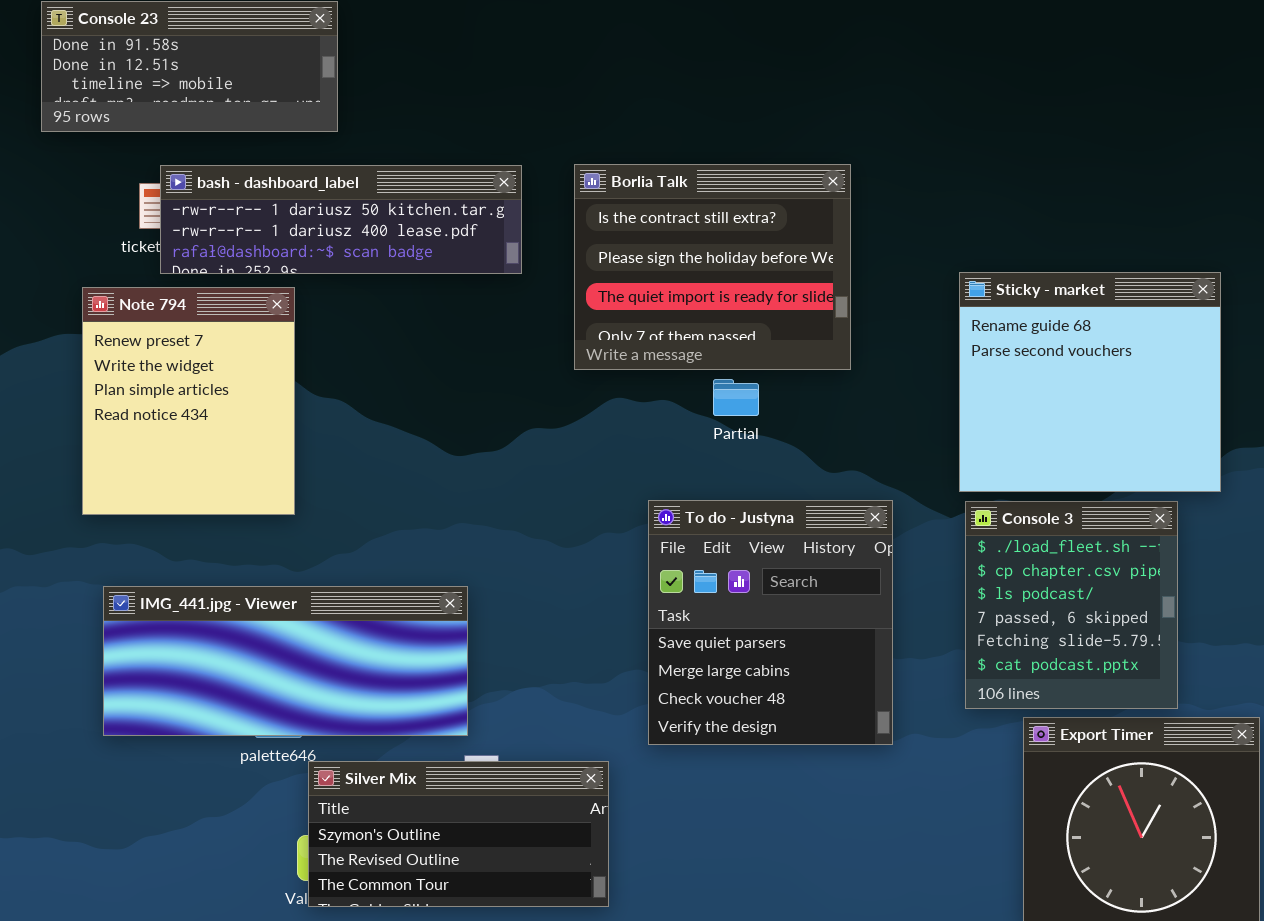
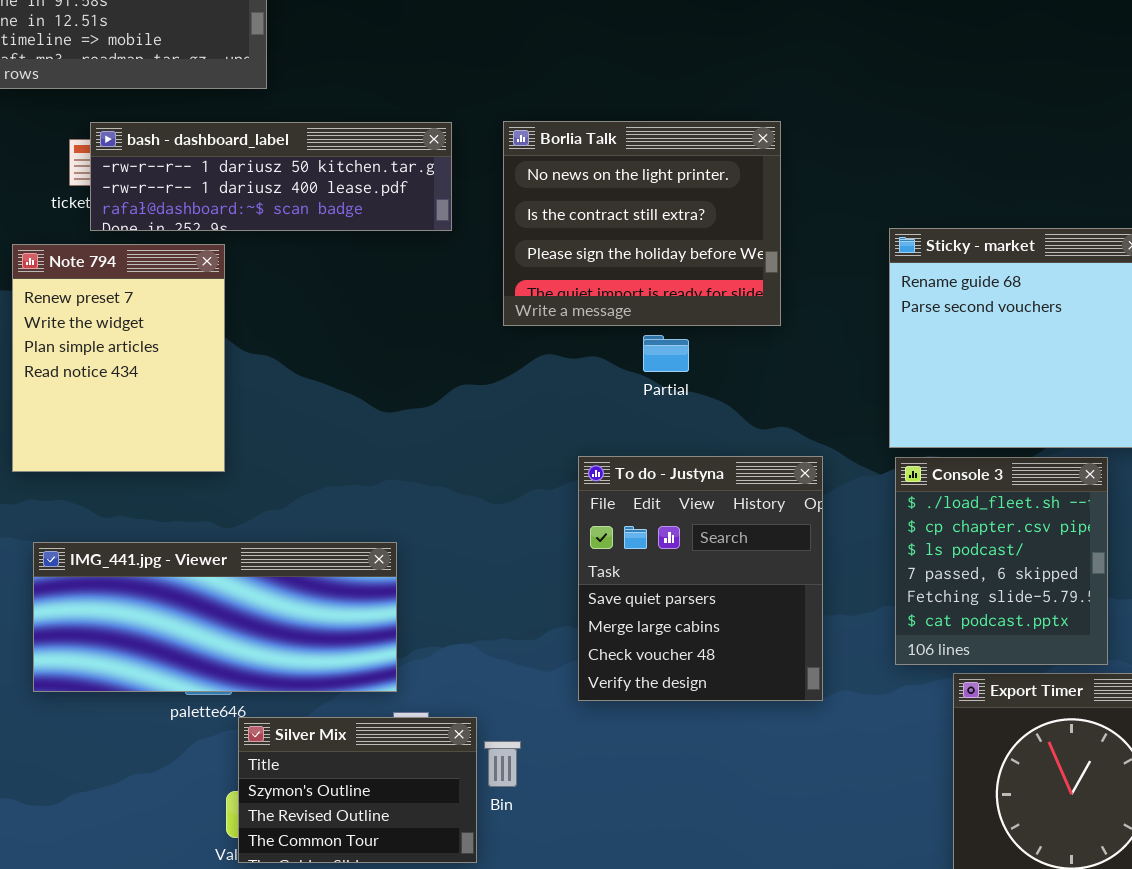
Borlia Talk: [574,164,851,370] -> [503,121,781,326], scrolled up 1 row
Silver Mix: [308,761,609,907] -> [238,717,477,863], resized

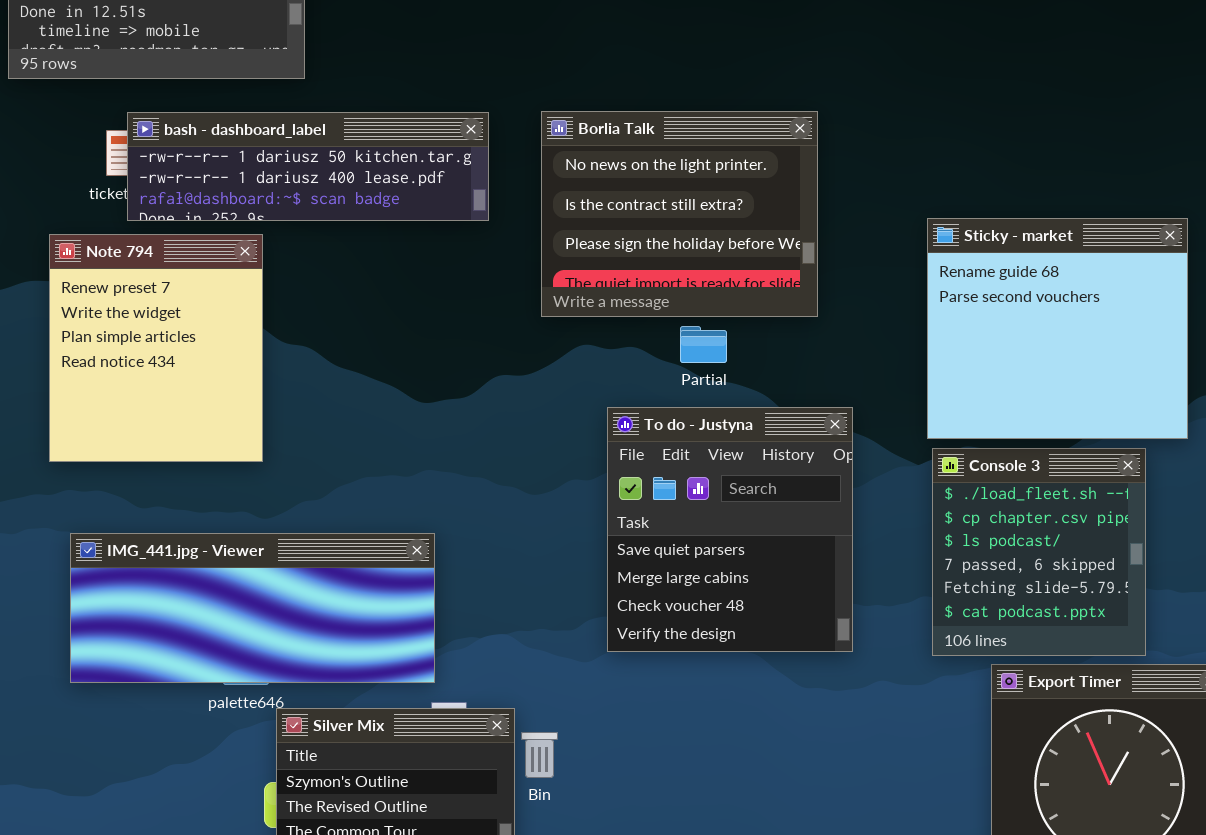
To do - Justyna: [578,456,823,701] -> [607,407,853,652], moved

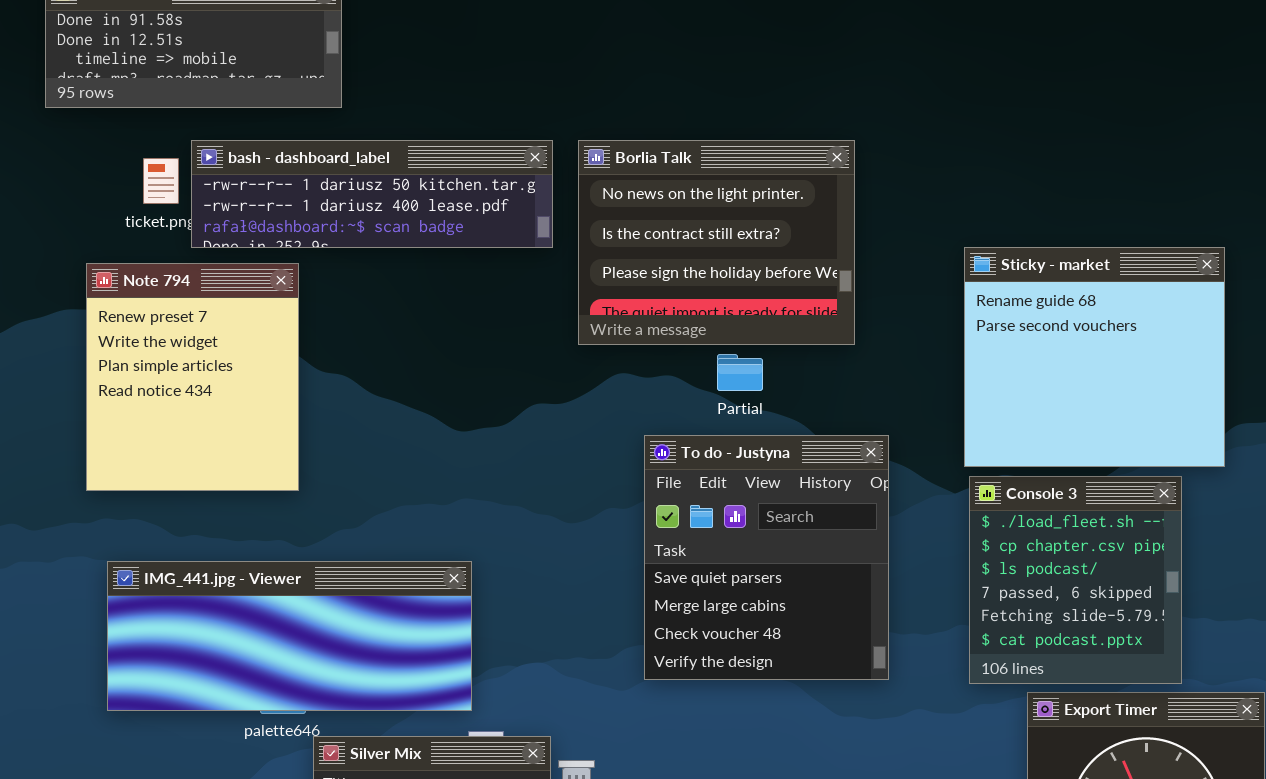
bash - dashboard_label: [127,112,489,221] -> [191,140,553,248], moved

